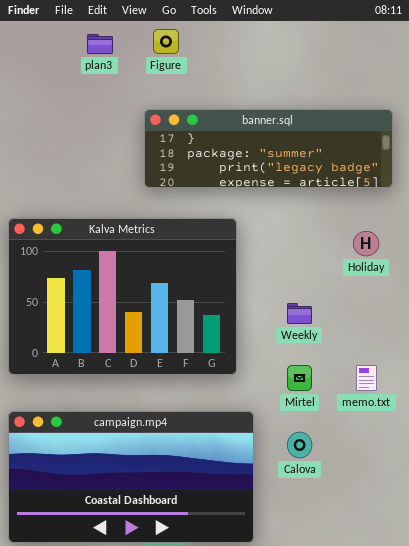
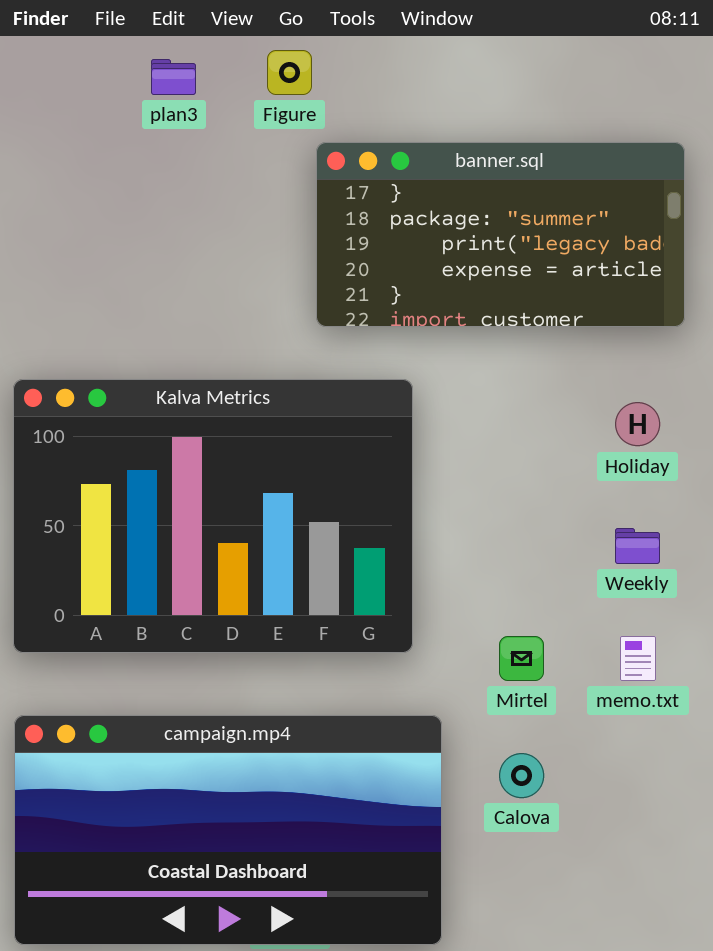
banner.sql: [144,109,393,188] -> [316,142,685,327], resized
Weekly: [287,303,312,324] -> [615,528,660,564], moved

